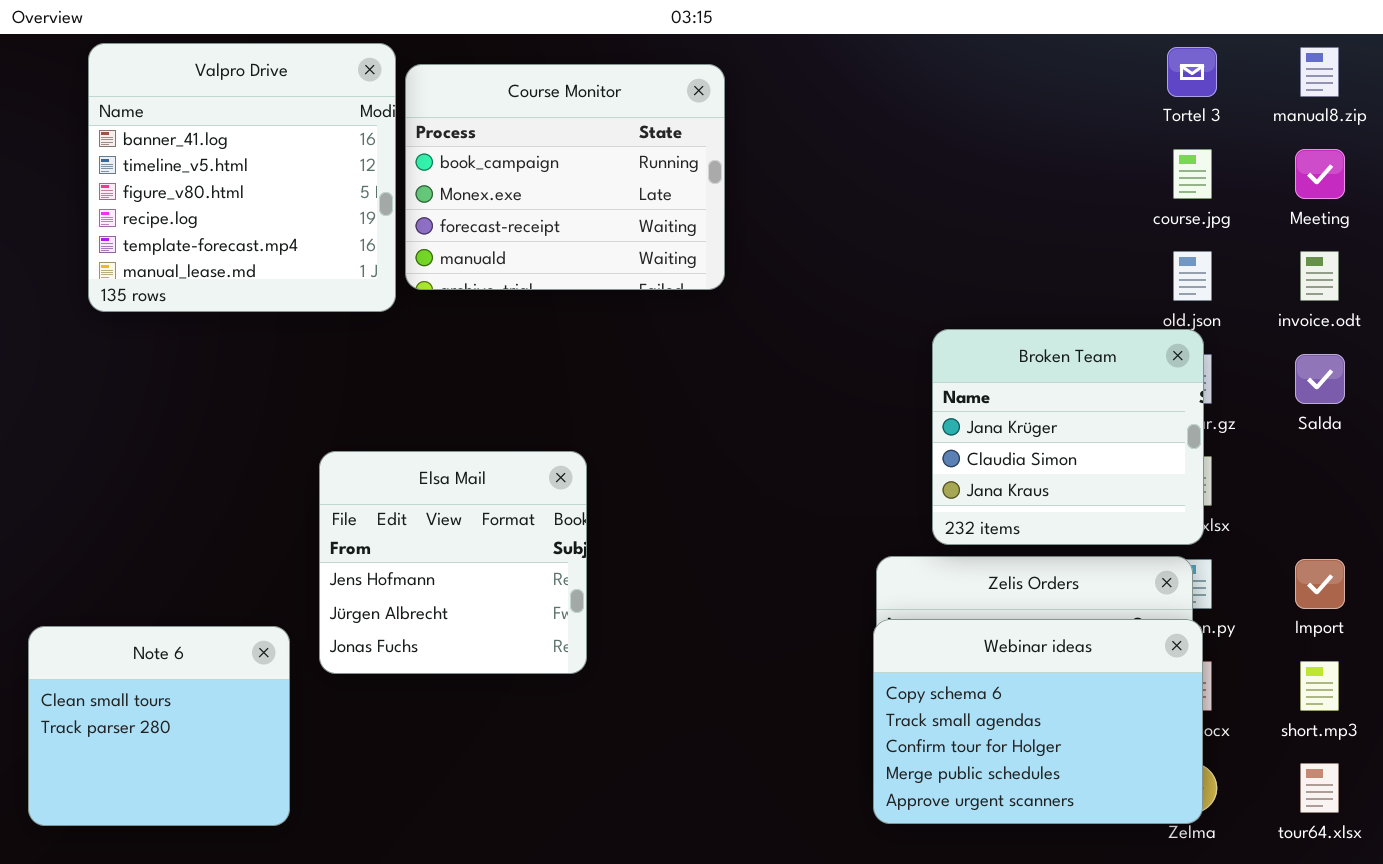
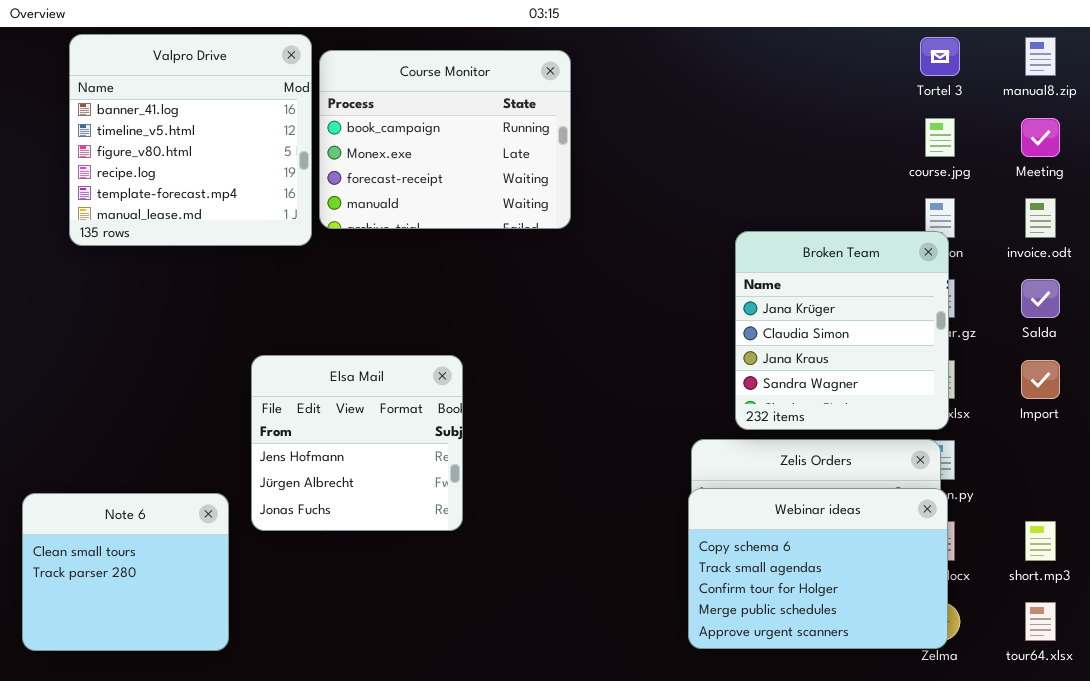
Broken Team: [932,329,1204,545] -> [735,231,949,430], resized
Import: [1295,559,1345,609] -> [1021,360,1060,399], moved

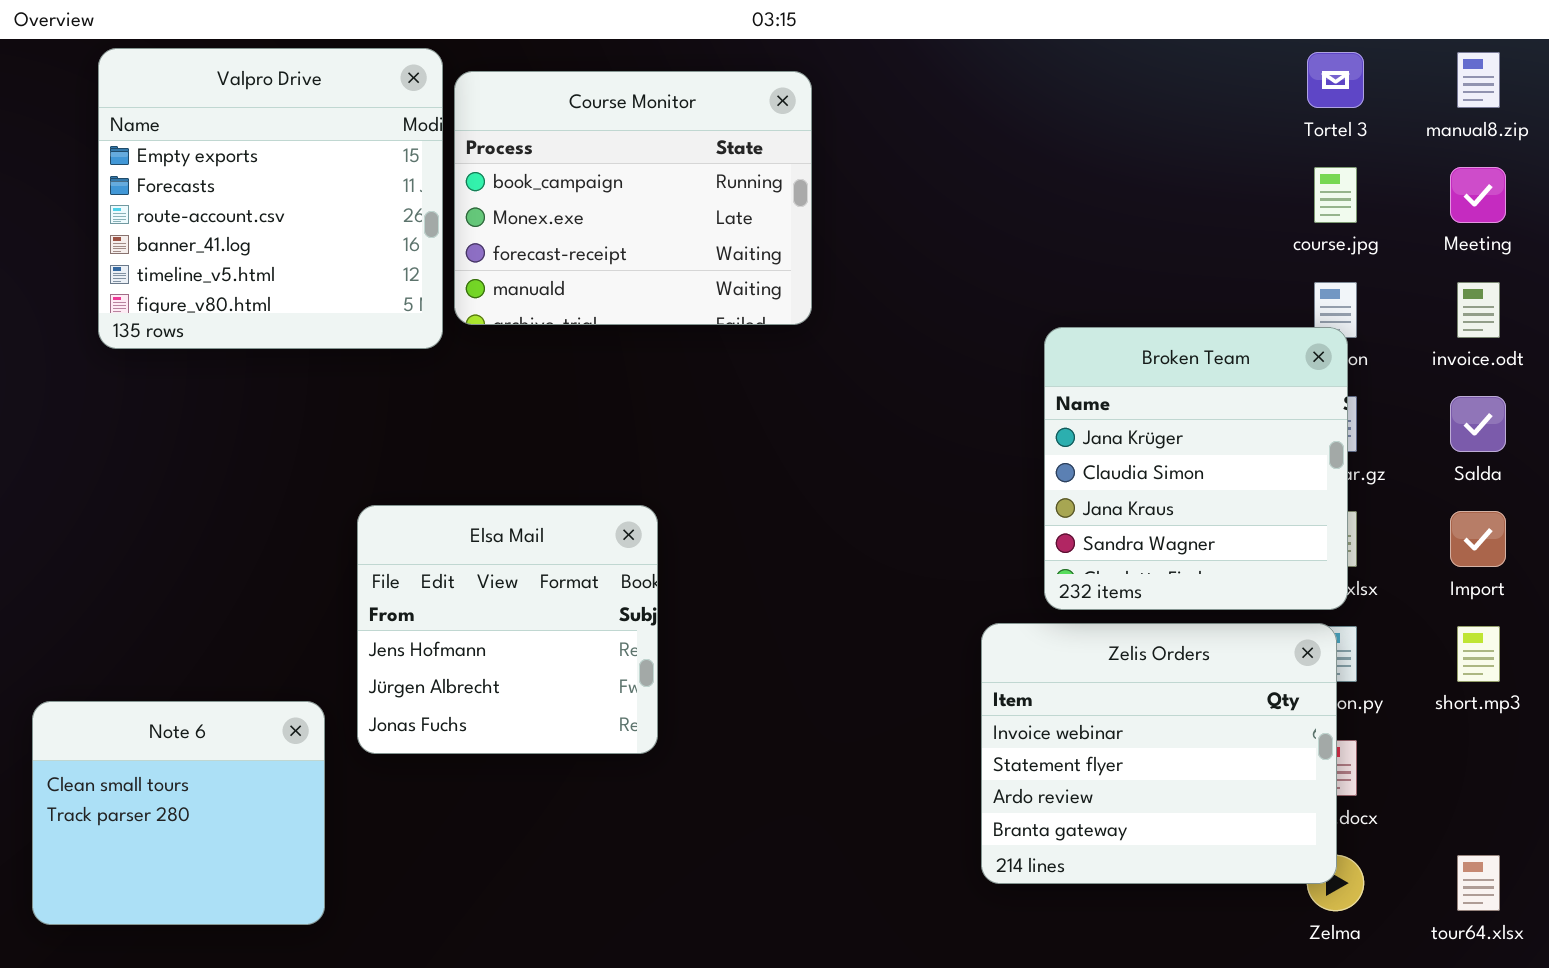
Valpro Drive: [69,34,312,246] -> [98,48,443,349], scrolled up 3 rows
Webinar ideas: [688,488,948,649] -> none, closed
short.mp3: [1025,521,1056,561] -> [1457,626,1500,682], moved

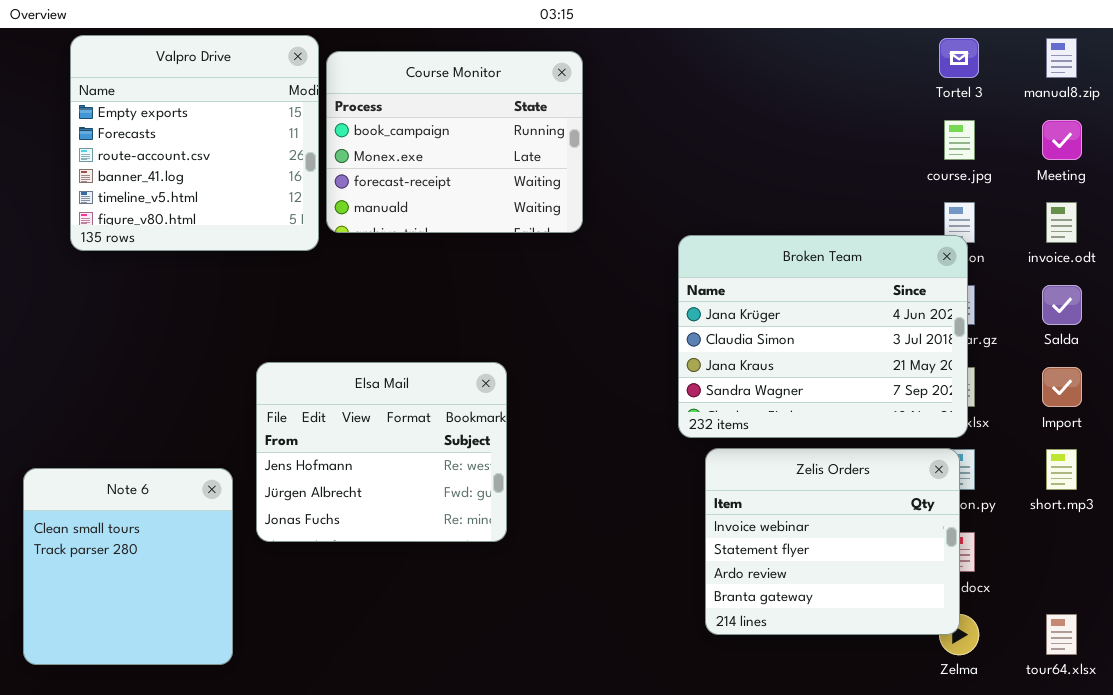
Broken Team: [1044,327,1348,610] -> [678,235,968,438], resized
Elsa Mail: [357,505,658,754] -> [256,362,507,542], resized
Note 6: [32,701,325,925] -> [23,468,233,665], resized

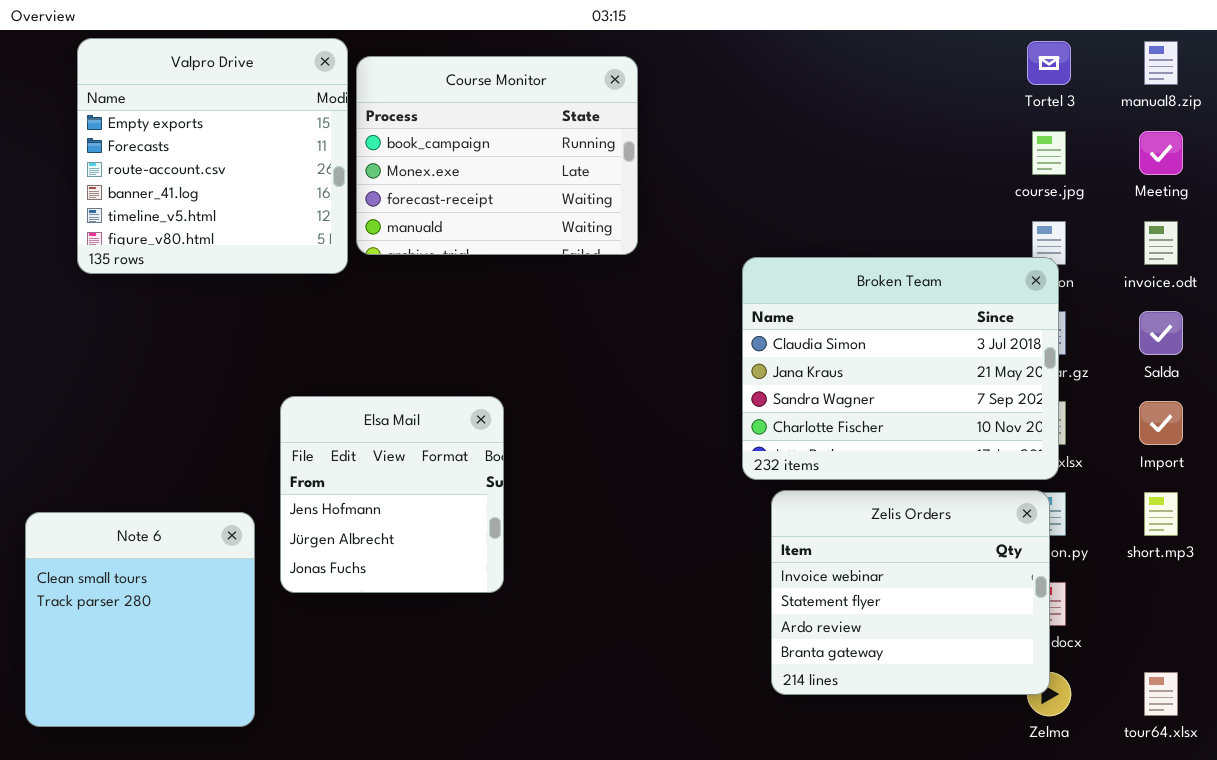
Broken Team: [678,235,968,438] -> [742,257,1059,480], scrolled down 1 row
Elsa Mail: [256,362,507,542] -> [280,396,504,593], resized

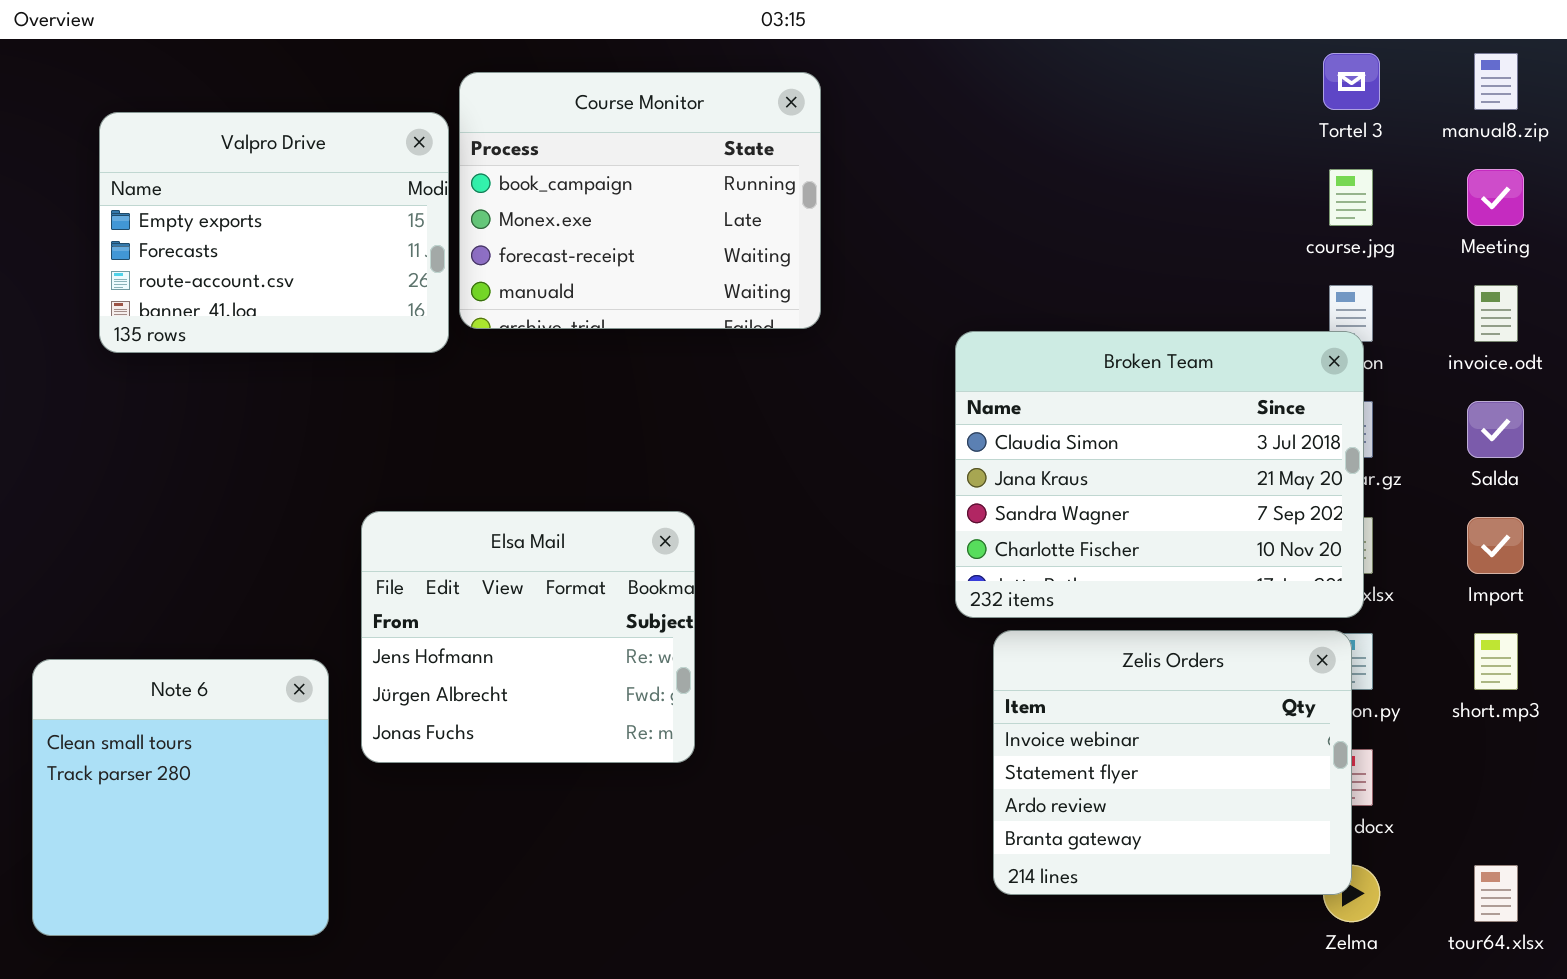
Valpro Drive: [77,38,348,274] -> [99,112,449,353], resized
Elsa Mail: [280,396,504,593] -> [361,511,695,763], resized

